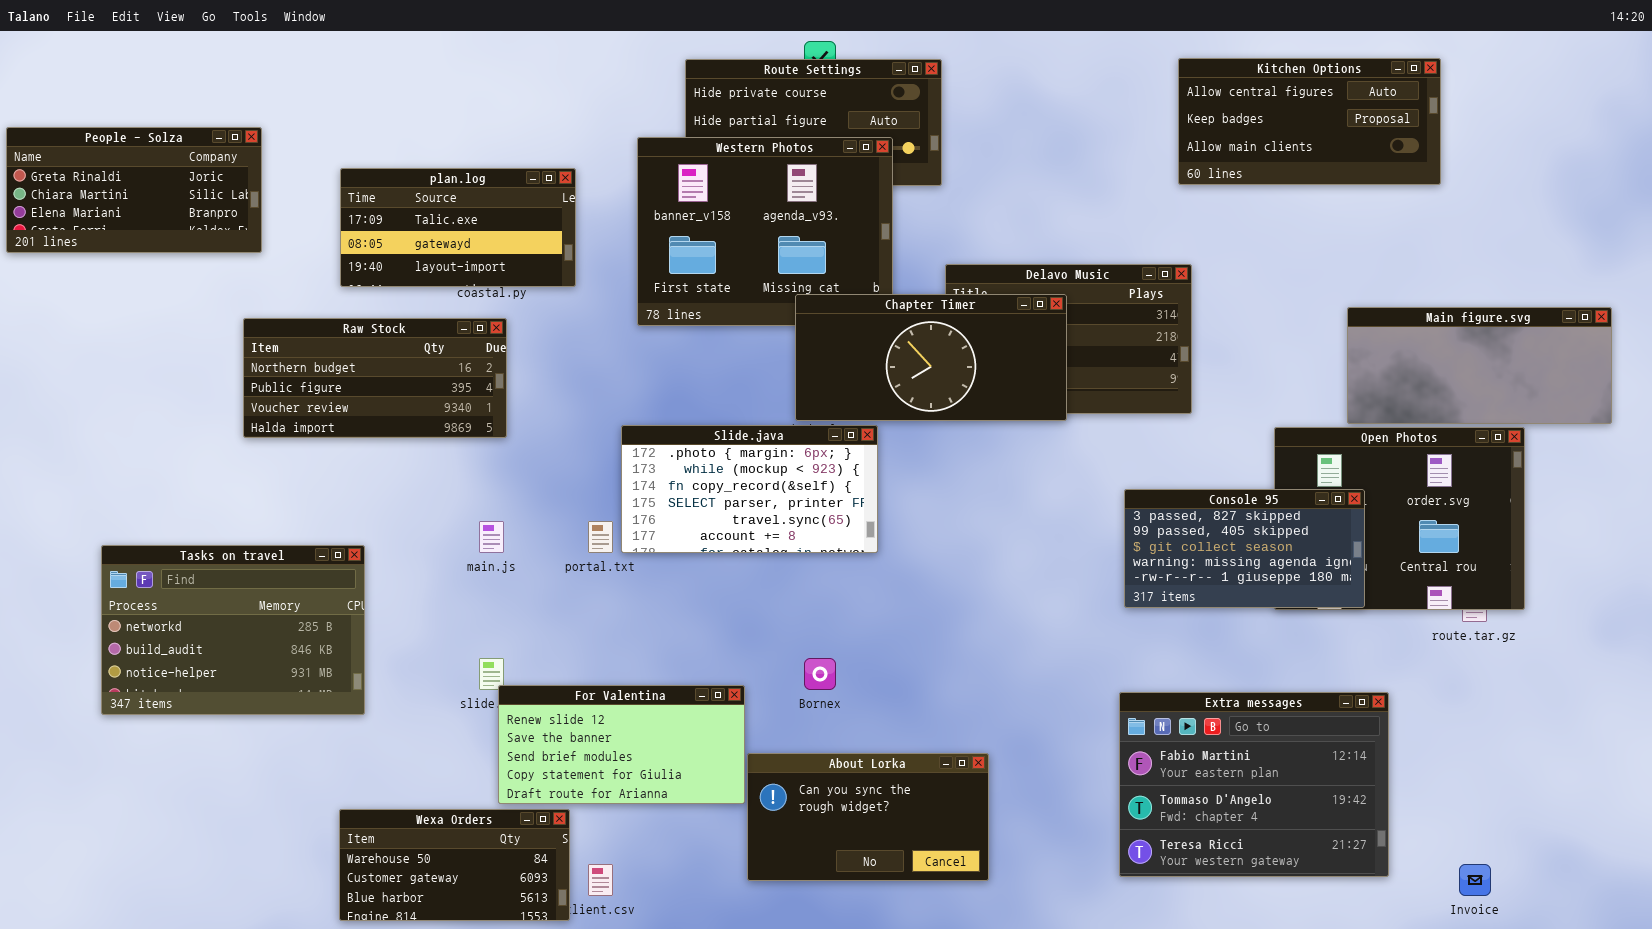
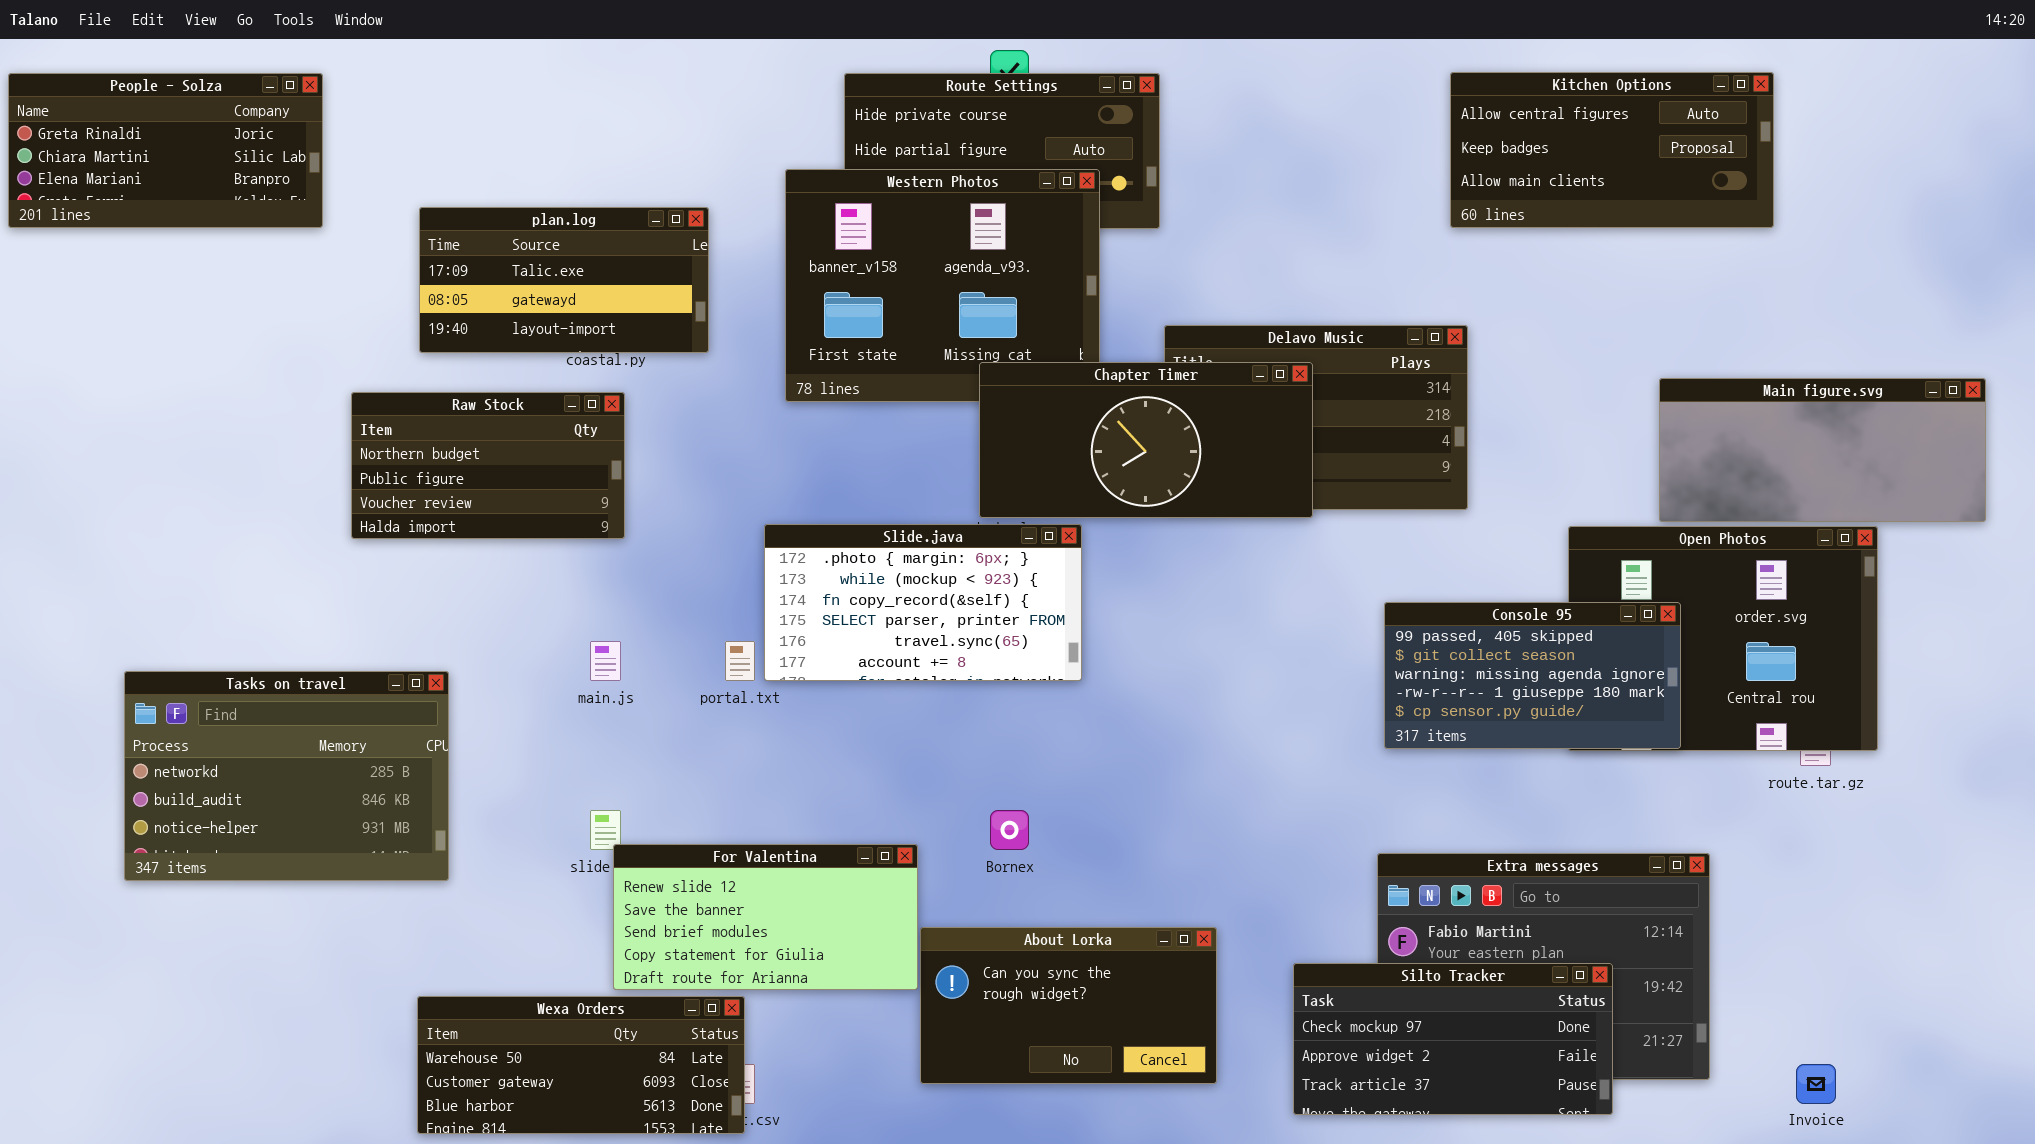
People - Solza: [6,127,262,253] -> [8,73,323,228], moved
Raw Stock: [243,318,507,438] -> [351,392,625,539], resized
Console 95: [1124,489,1365,608] -> [1384,602,1681,749], scrolled down 1 row
Silto Tracker: none -> [1293,963,1613,1115], opened
Wexa Orders: [339,809,570,921] -> [417,996,745,1134], resized

